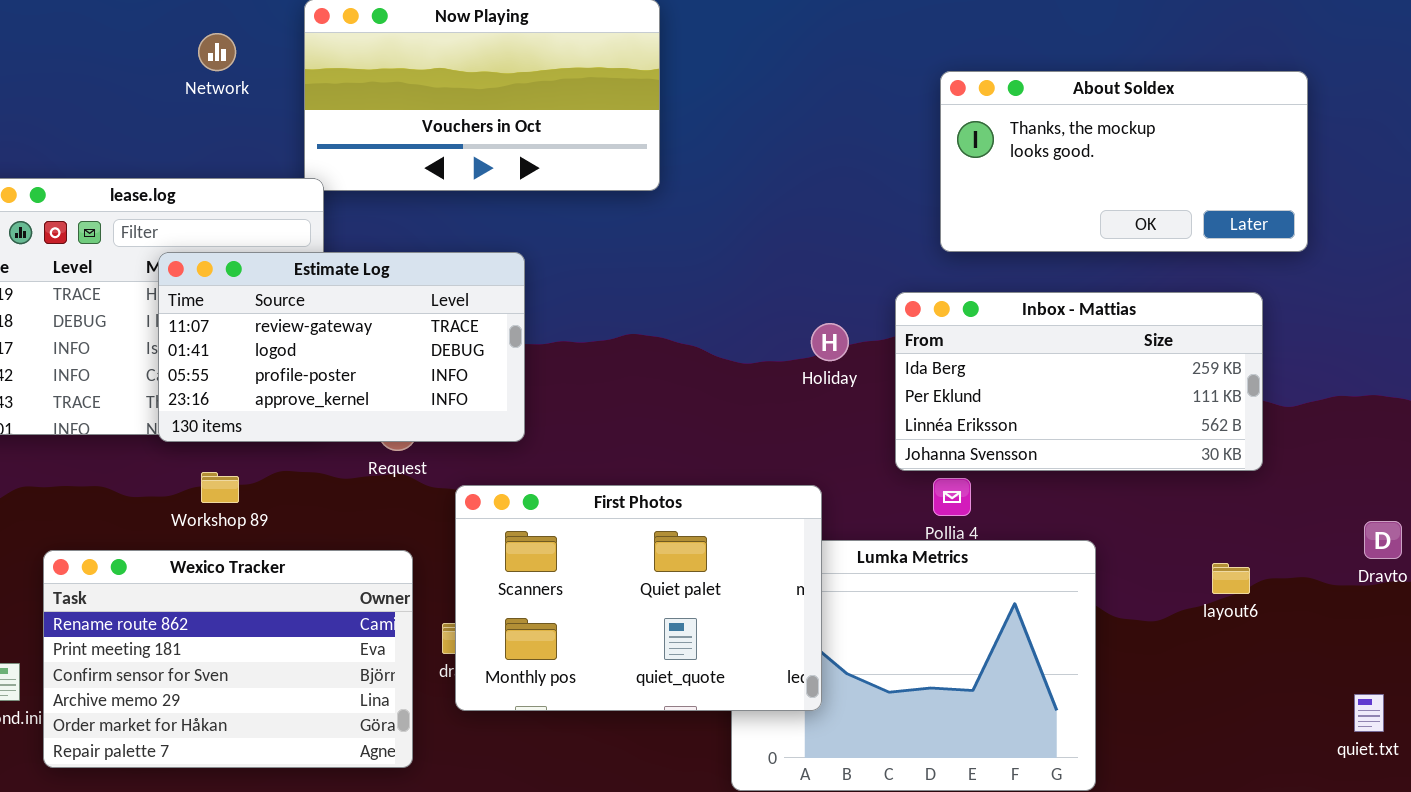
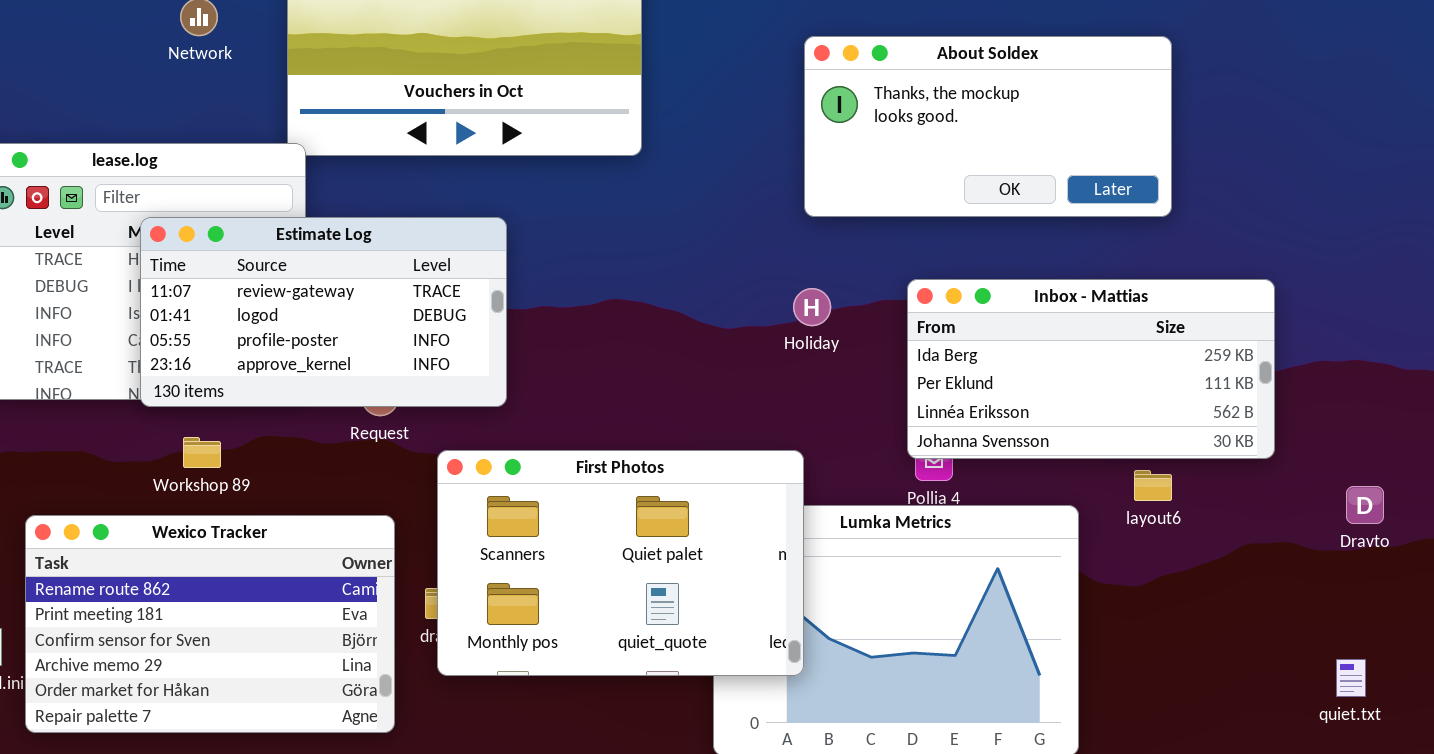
About Soldex: [940,71,1308,252] -> [804,36,1172,217], moved
Inbox - Mattias: [895,292,1263,471] -> [907,279,1275,459], moved
layout6: [1212,563,1250,594] -> [1134,470,1172,501], moved

